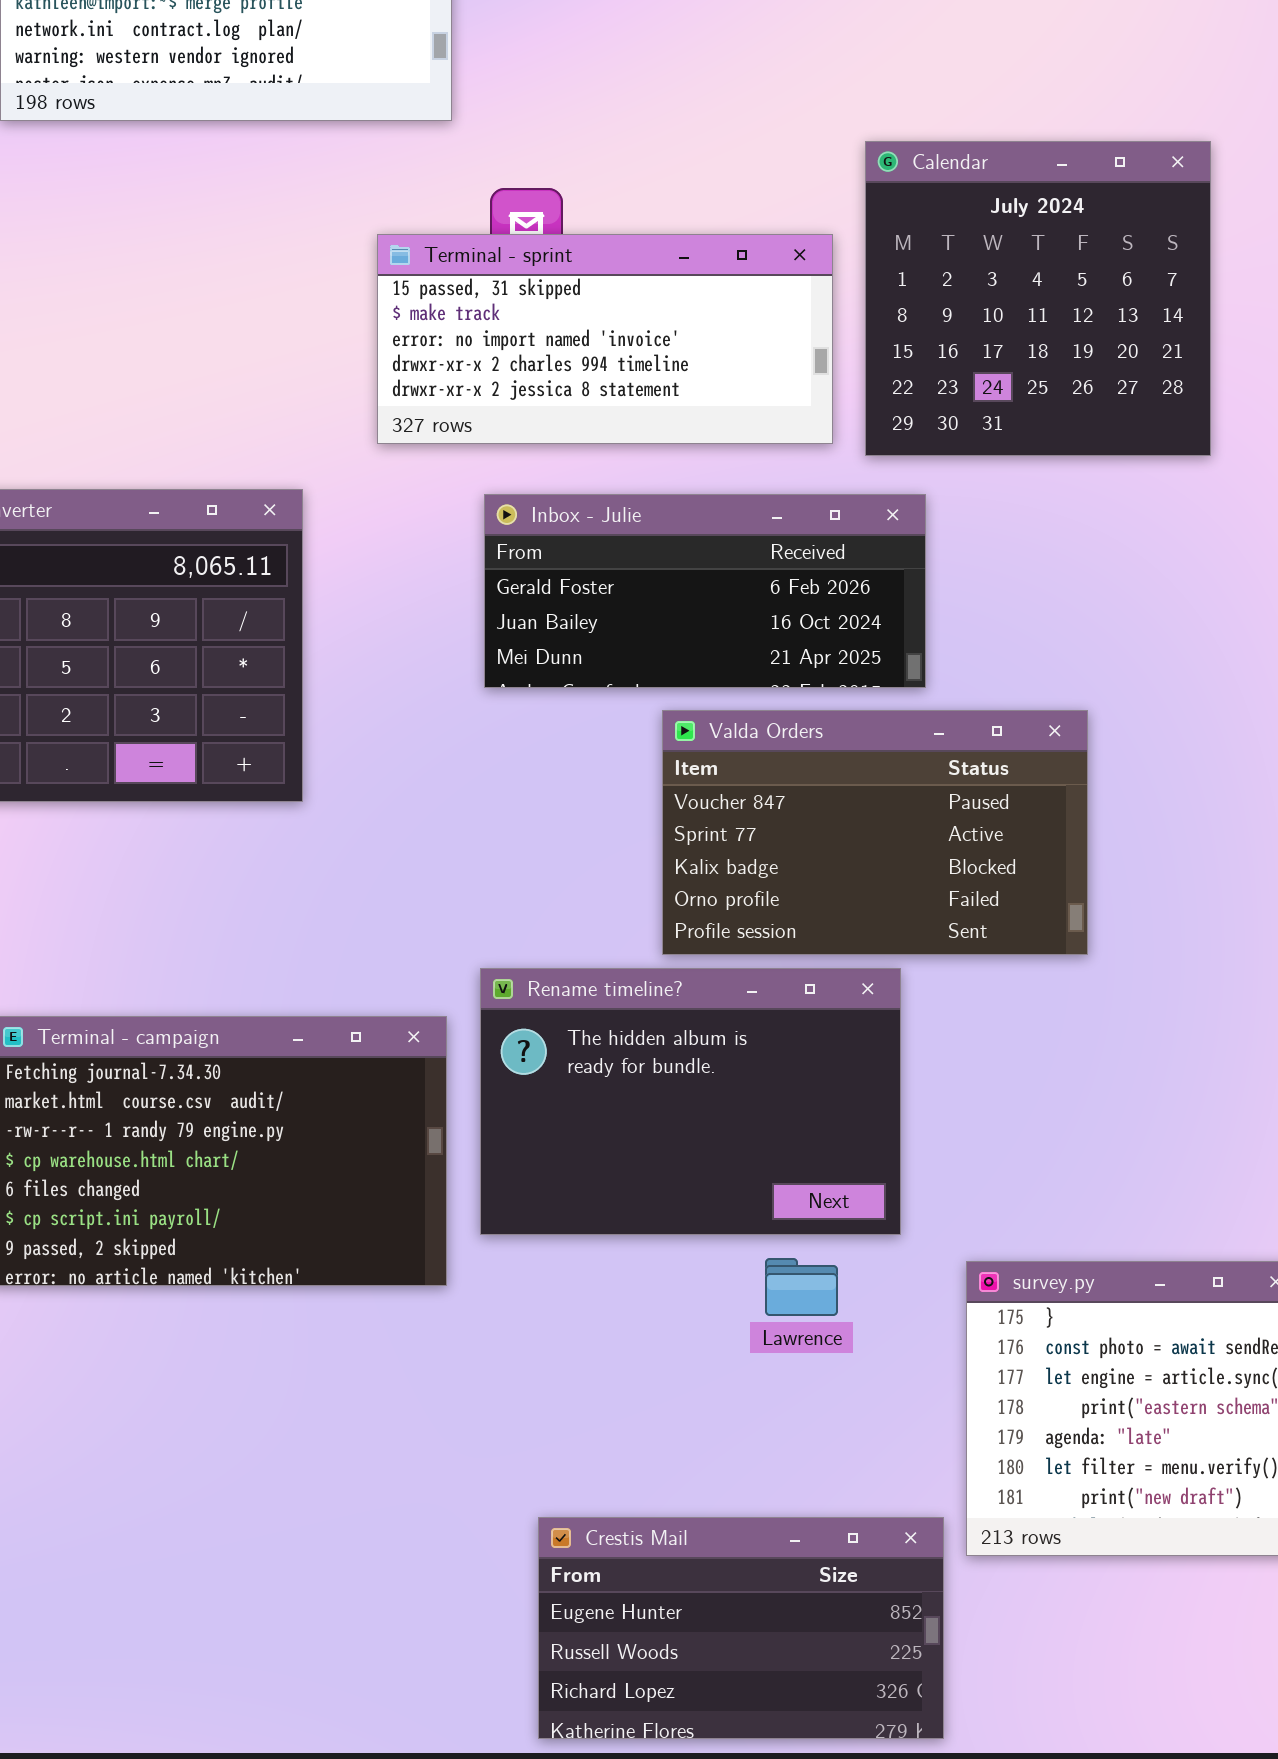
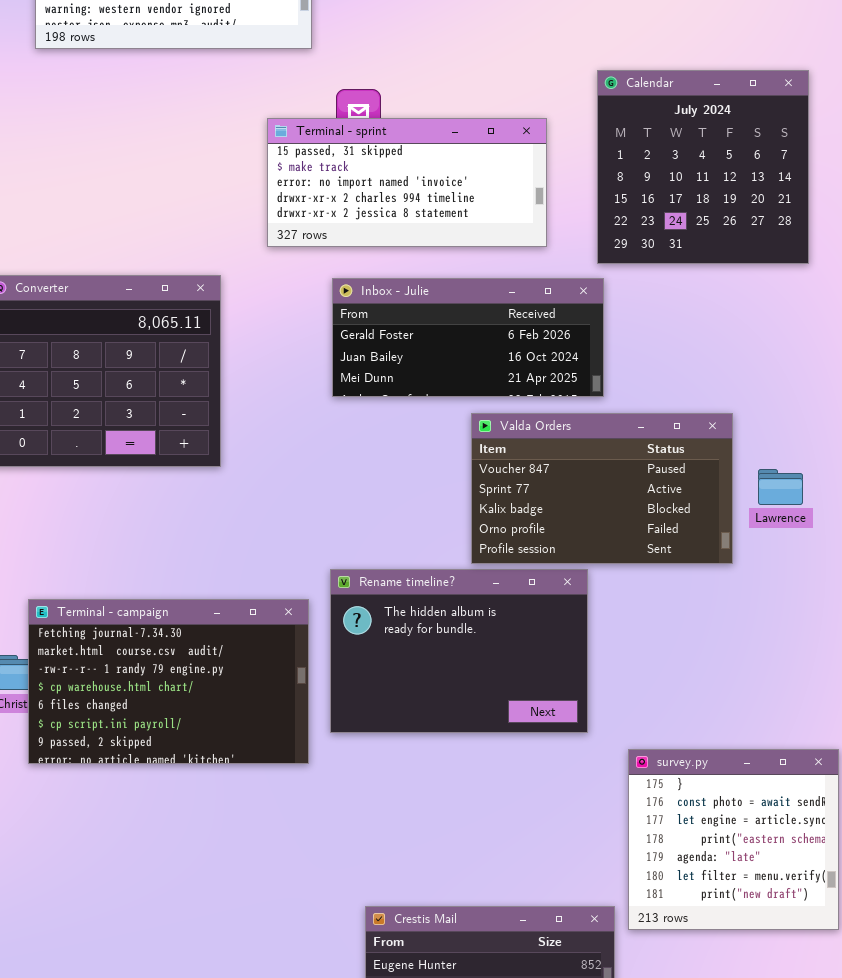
Calendar: [865,141,1211,456] -> [597,70,809,264], moved
Valda Orders: [662,710,1088,955] -> [471,413,733,564], moved
Lawrence: [765,1258,838,1316] -> [758,469,803,505], moved

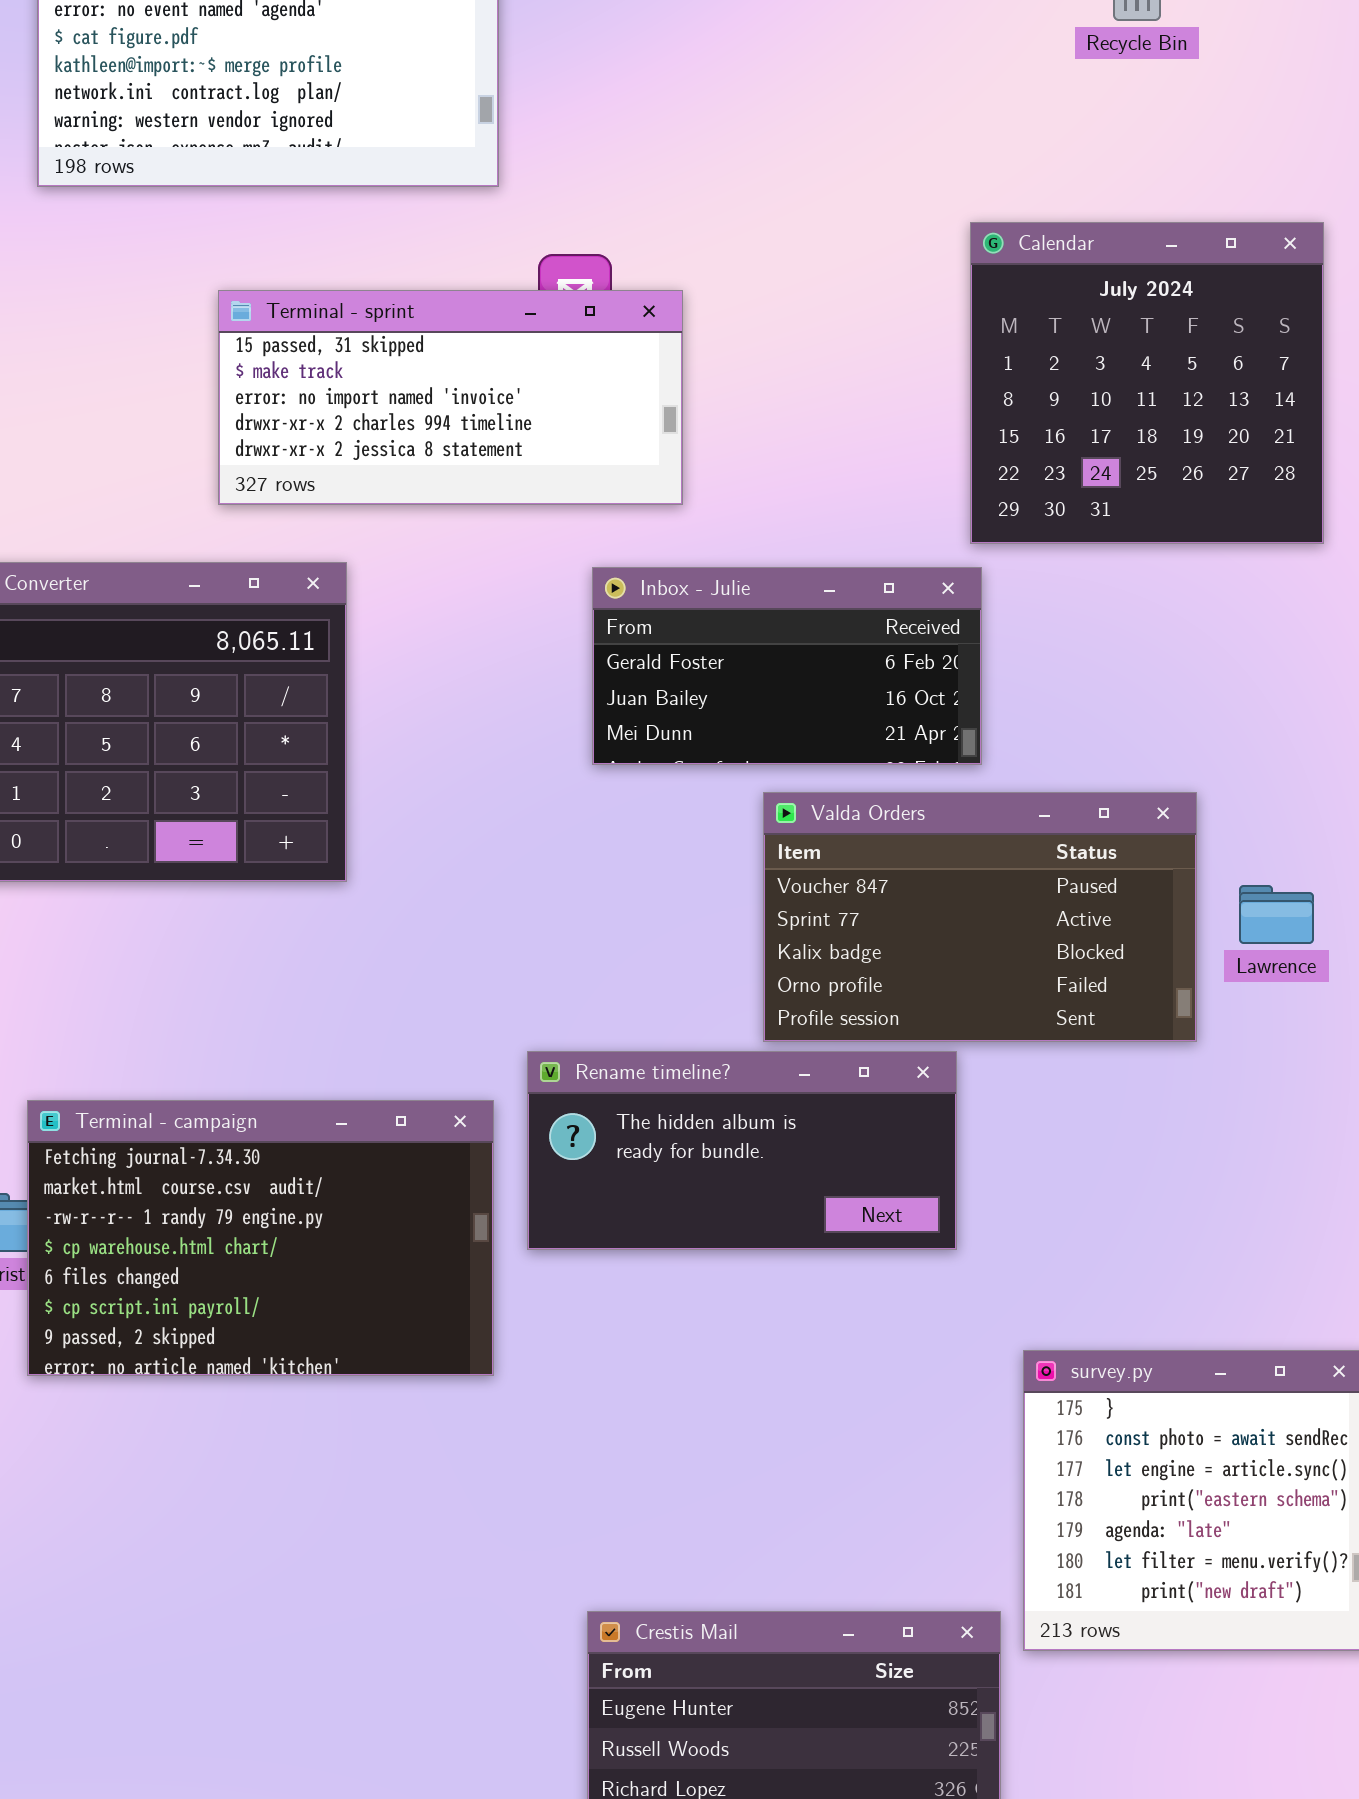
Terminal - sprint: [267,118,547,247] -> [218,290,683,505], moved
Inbox - Julie: [332,278,604,397] -> [592,567,982,765], resized
Rename timeline?: [330,569,588,733] -> [527,1051,957,1250], resized

